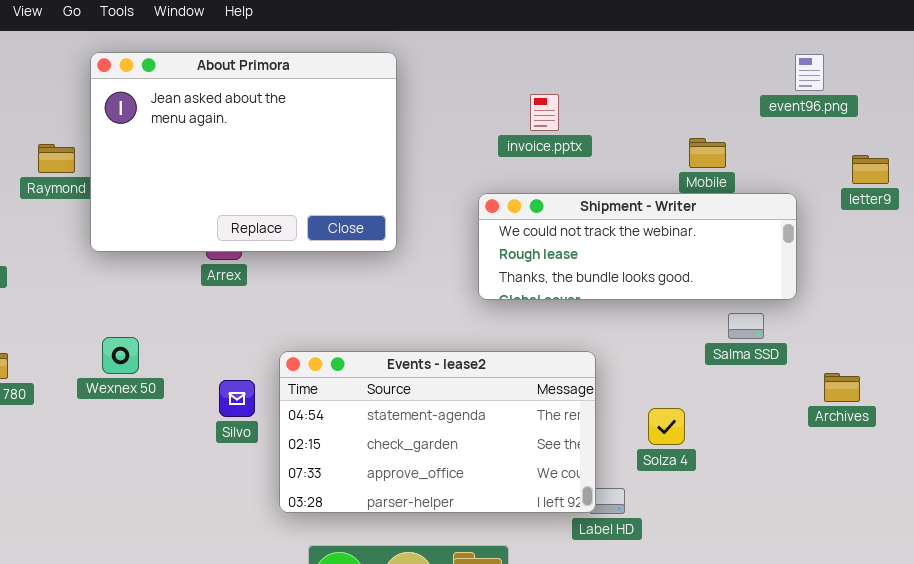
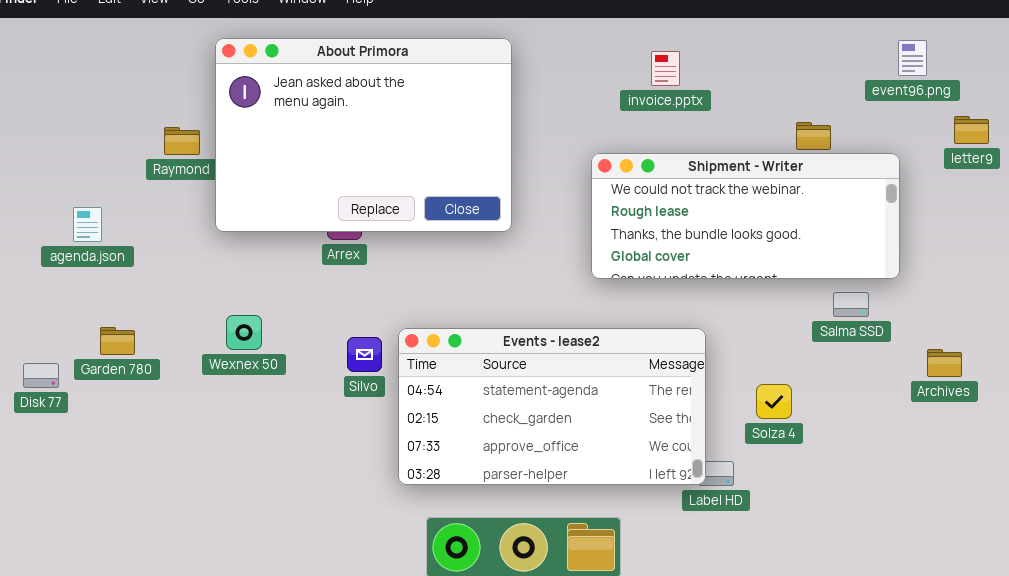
invoice.pptx: [530,94,559,131] -> [651,51,680,86], moved
letter9: [852,155,889,184] -> [954,116,989,144], moved
Shipment - Writer: [478,193,797,300] -> [591,153,900,279], resized
Silvo: [219,380,255,417] -> [347,337,382,372], moved

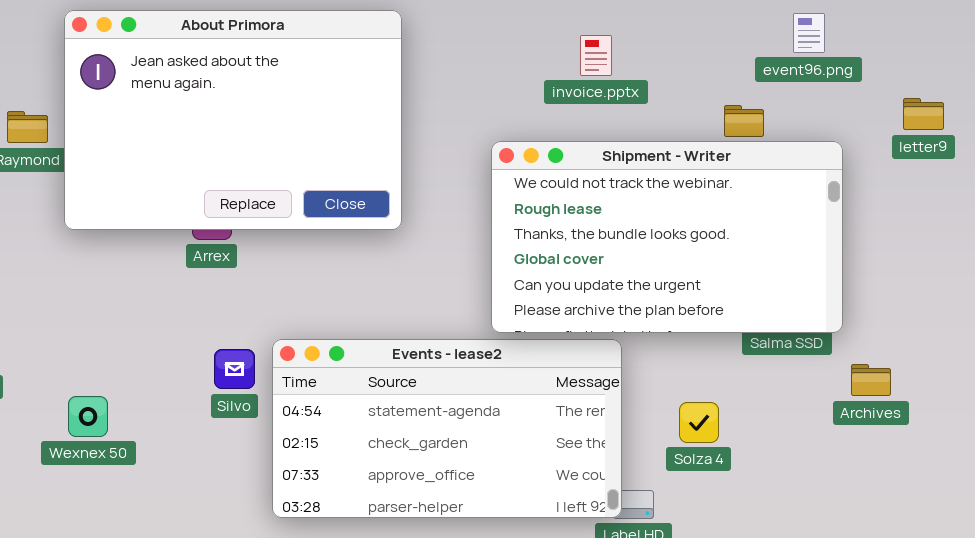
event96.png: [898,40,927,76] -> [793,13,825,53], moved
invoice.pptx: [651,51,680,86] -> [580,35,612,76], moved
Shipment - Writer: [591,153,900,279] -> [491,141,843,333], resized
Wexnex 50: [226,315,262,350] -> [68,396,108,437], moved
Archives: [927,349,962,377] -> [851,364,891,396], moved

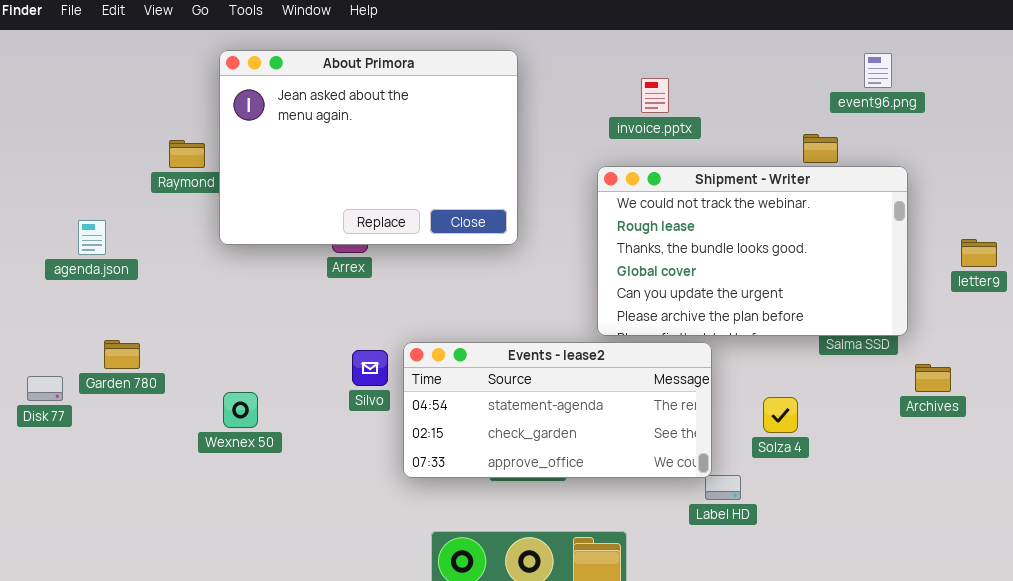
invoice.pptx: [580,35,612,76] -> [641,78,669,113], moved
letter9: [903,98,944,130] -> [961,239,997,267], moved
Events - lease2: [272,339,622,518] -> [403,342,712,478], resized

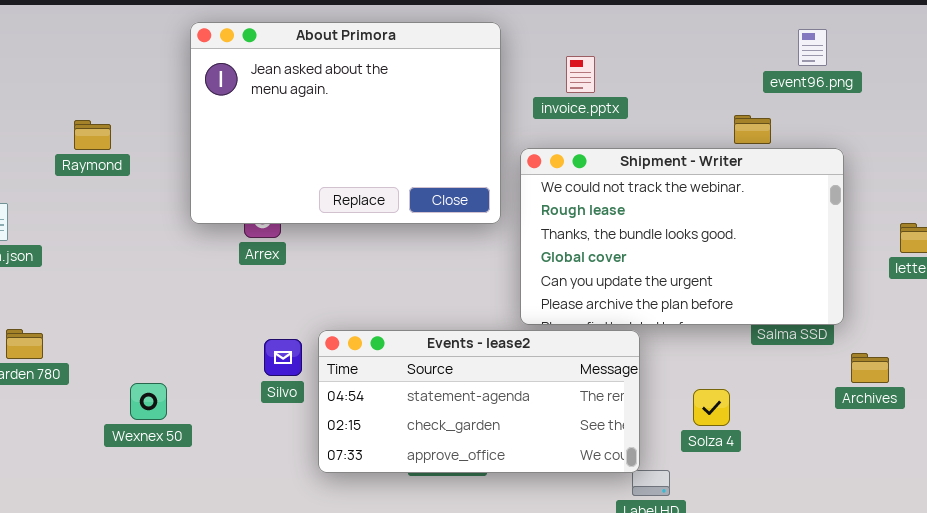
About Primora: [219,50,518,245] -> [190,22,501,224], moved

